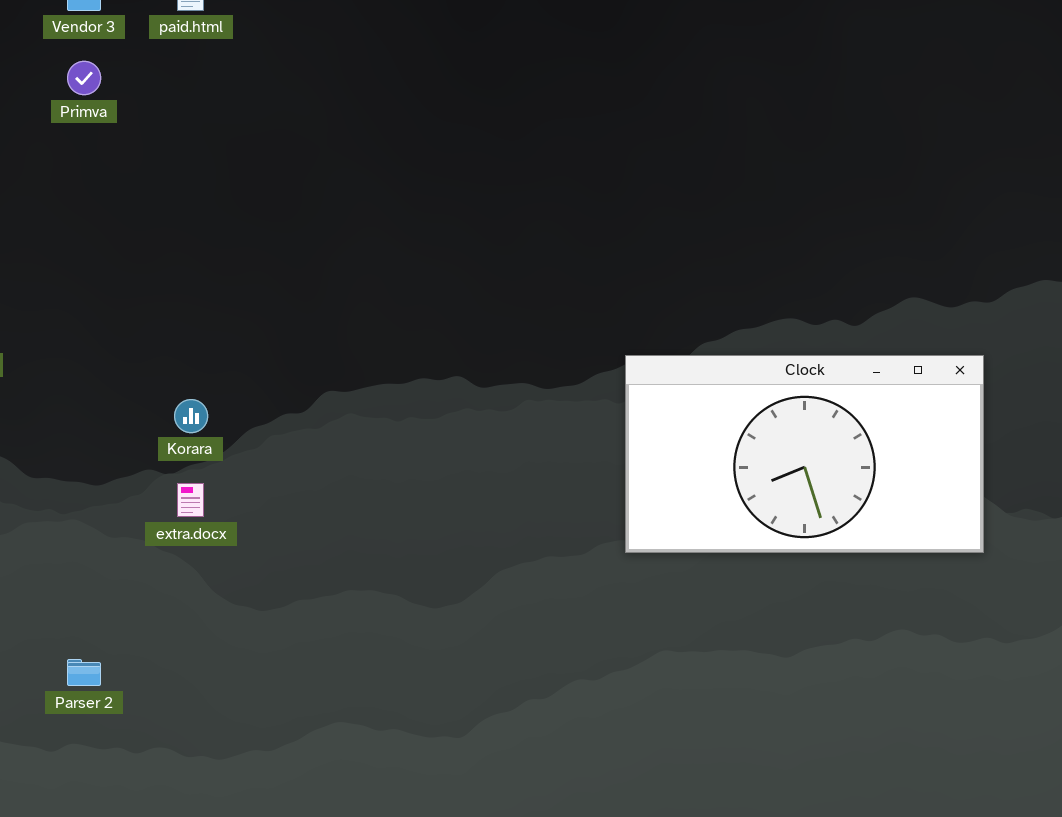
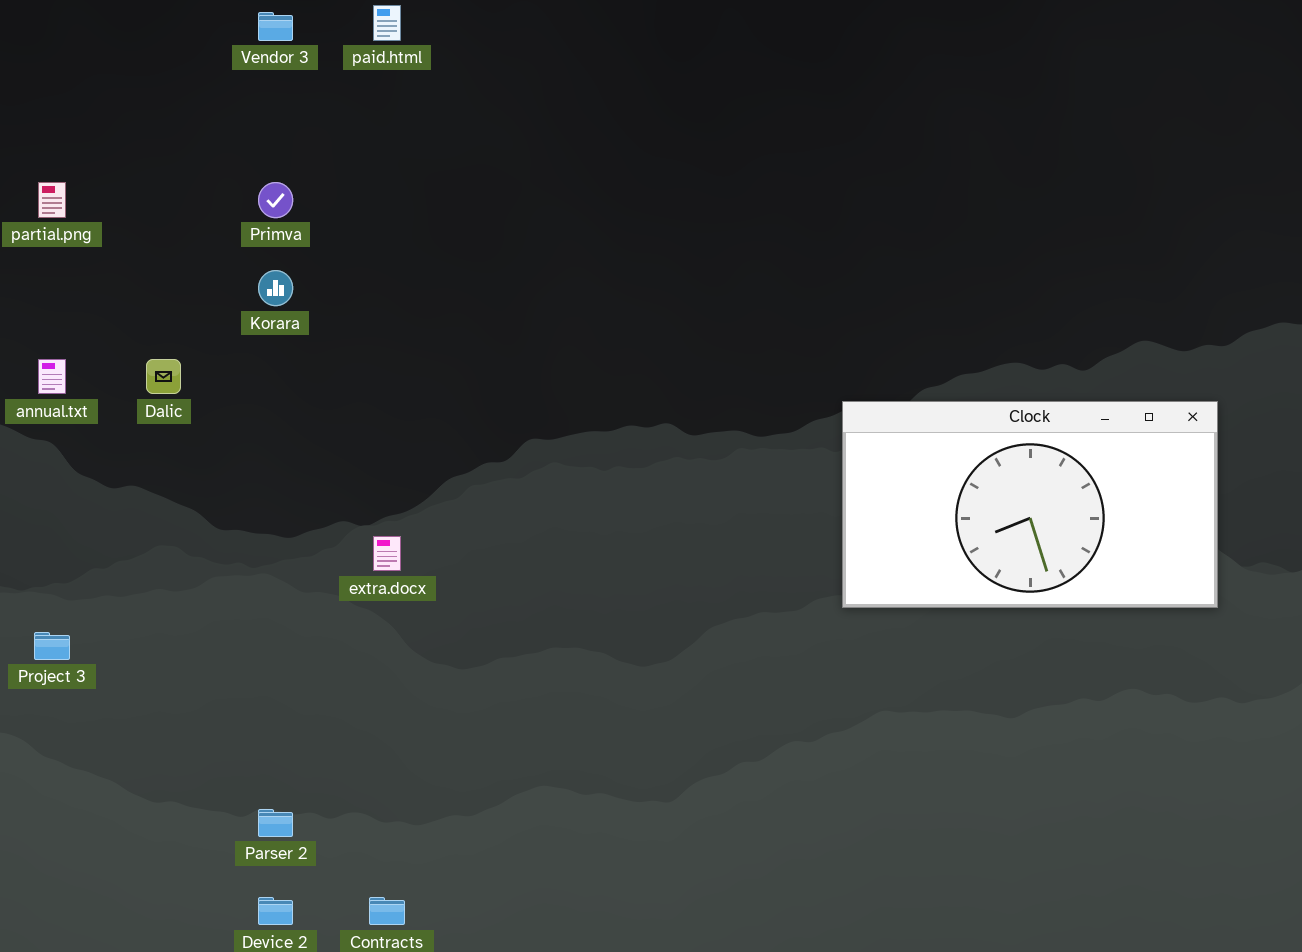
Primva: [67,61,101,95] -> [258,182,293,218], moved
Korara: [174,399,208,433] -> [258,270,293,306], moved
Parser 2: [67,659,101,686] -> [258,809,293,837], moved

